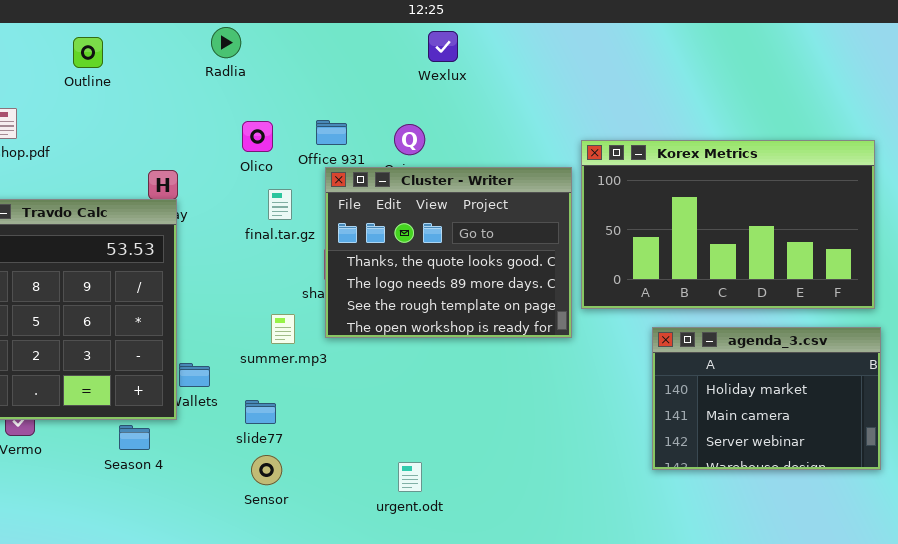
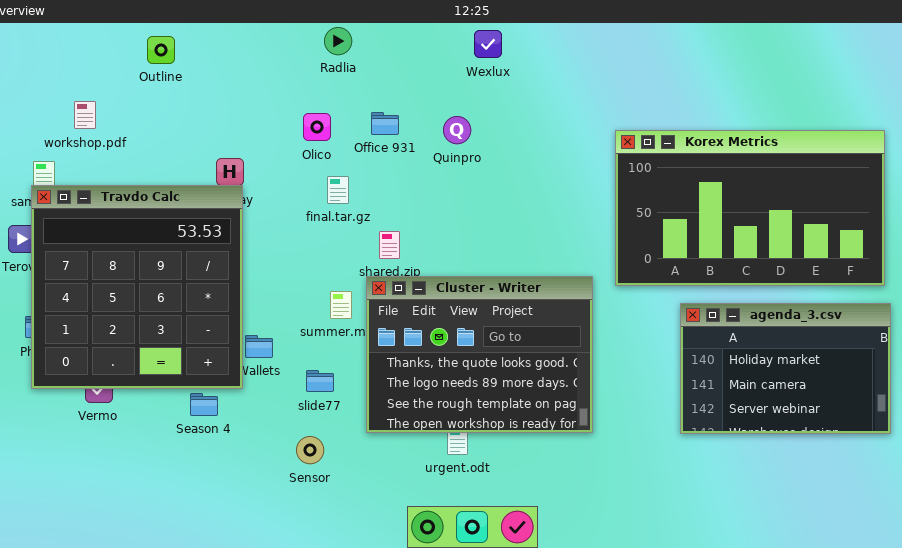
Radlia: [211,27,241,58] -> [324,27,352,55], moved
Cluster - Writer: [325,167,572,338] -> [366,276,593,433], moved
Sensor: [251,455,282,485] -> [296,436,324,464], moved

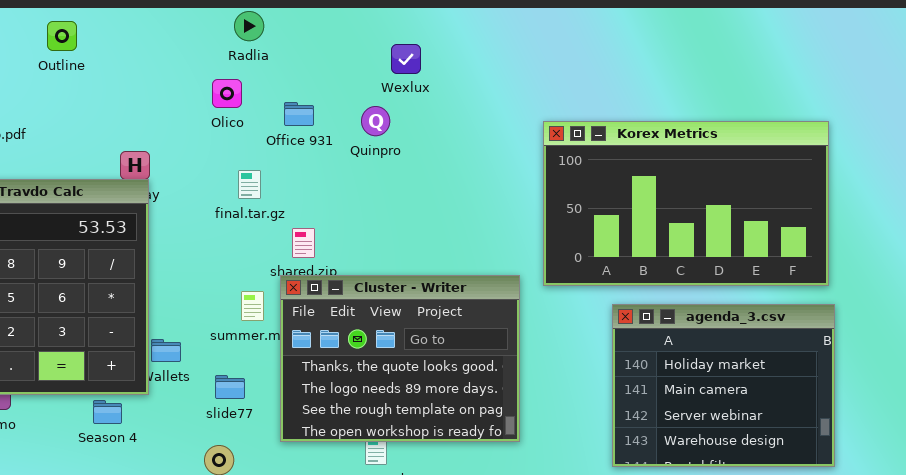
Wexlux: [474,30,502,58] -> [391,44,421,74], moved
Olico: [303,113,331,141] -> [212,79,242,108], moved
agenda_3.csv: [680,303,891,434] -> [612,304,835,467], resized

